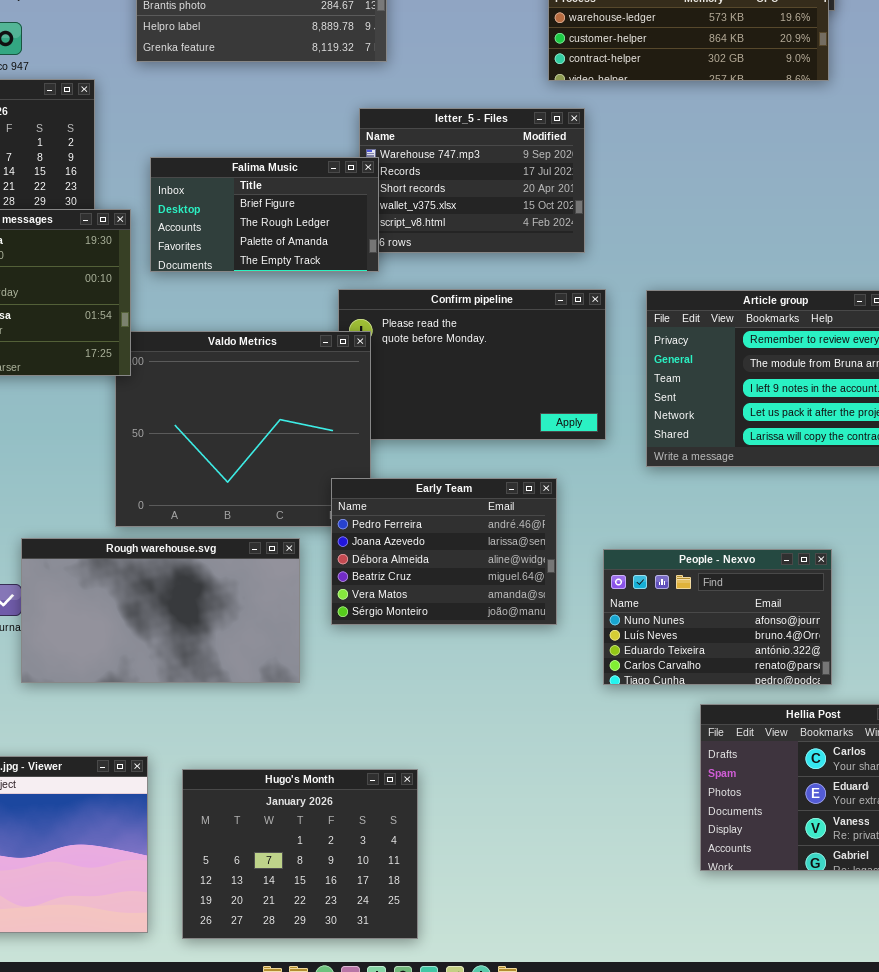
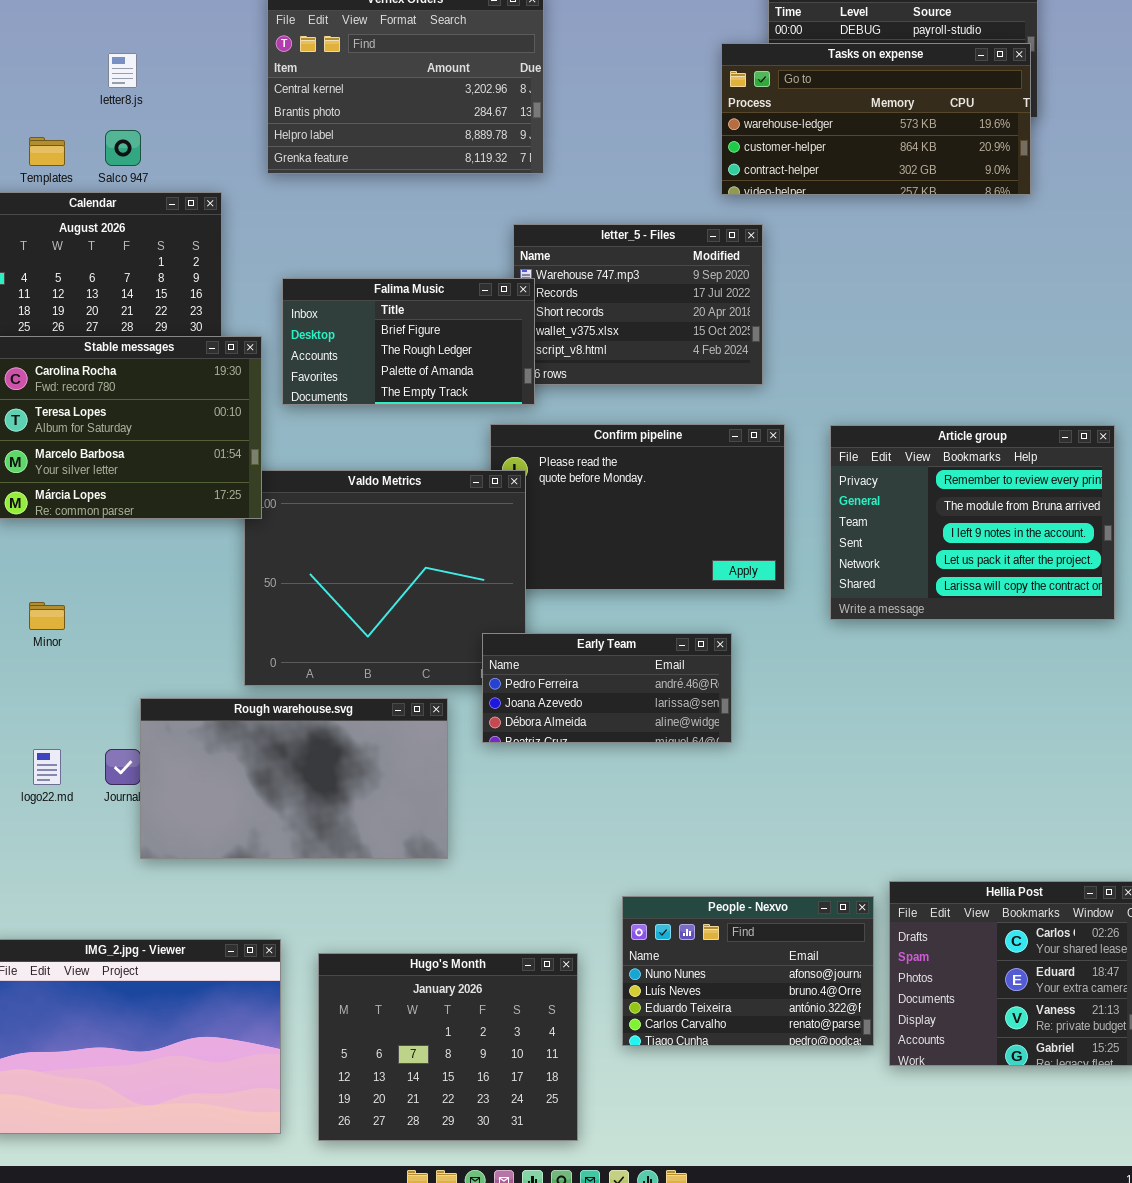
Early Team: [331,478,557,625] -> [482,633,732,743], resized
People - Nexvo: [603,549,832,685] -> [622,896,874,1046], moved

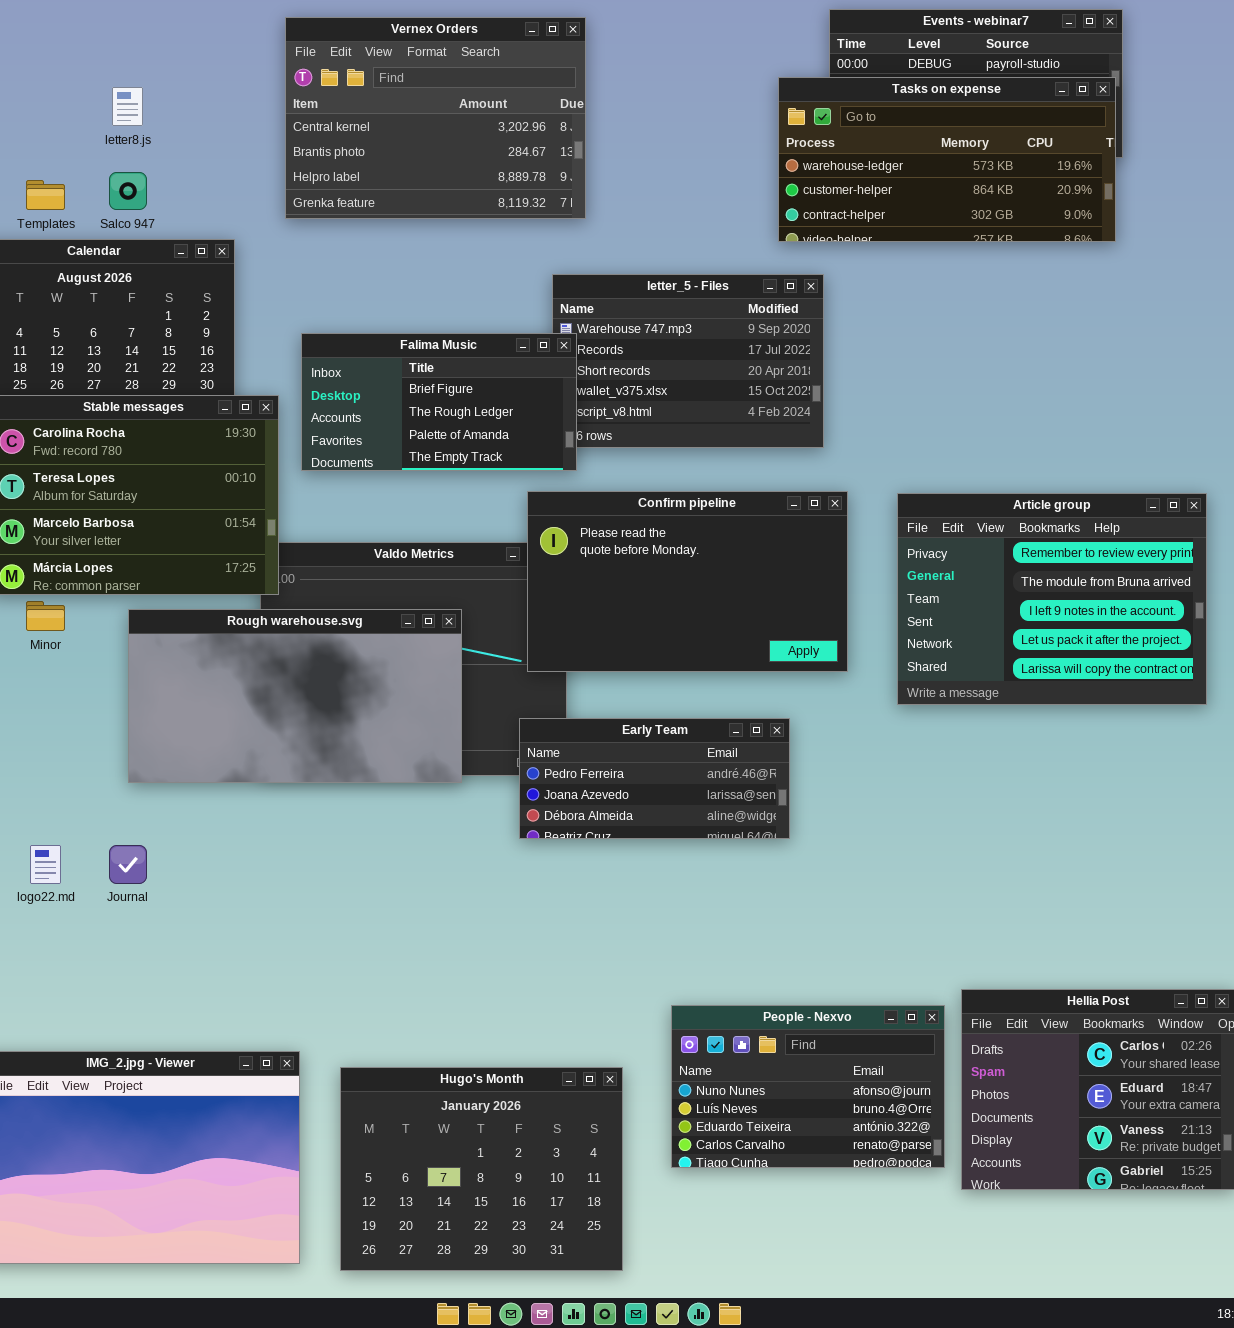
Confirm pipeline: [490,424,785,590] -> [527,491,848,672], raised
Minor: [29,602,65,630] -> [26,601,65,631], moved
Rough warehouse.svg: [140,698,448,859] -> [128,609,462,783], moved

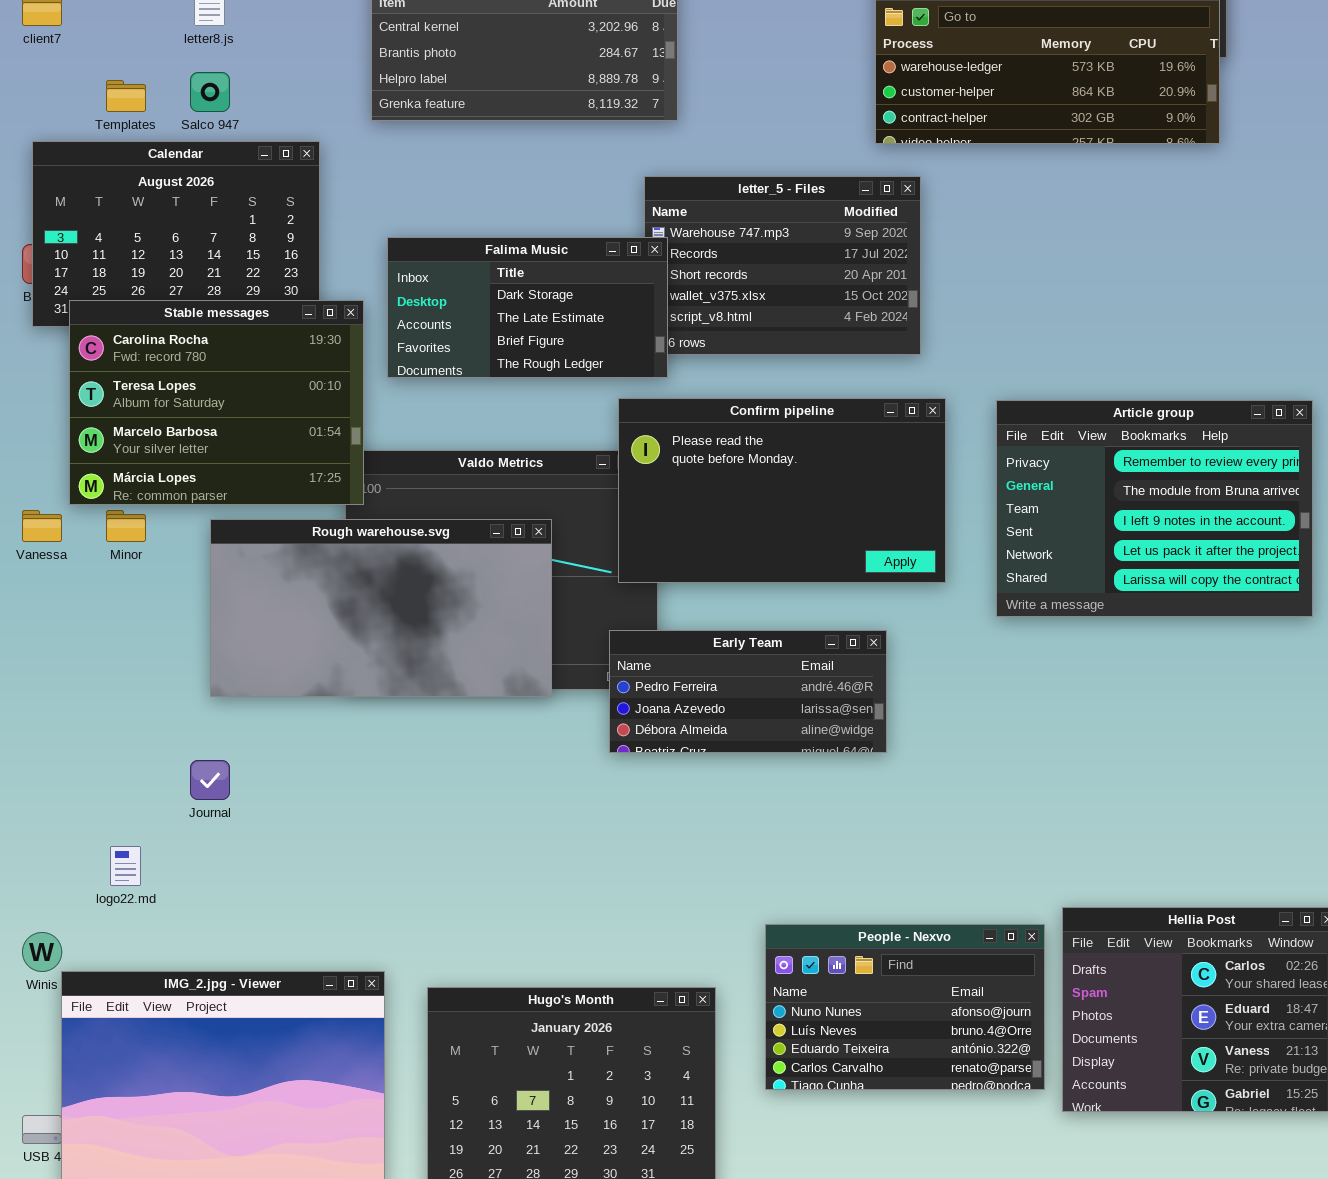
Falima Music: [301,333,577,471] -> [387,237,668,378], scrolled up 2 rows
logo22.md: [30,845,61,884] -> [110,846,141,886], moved

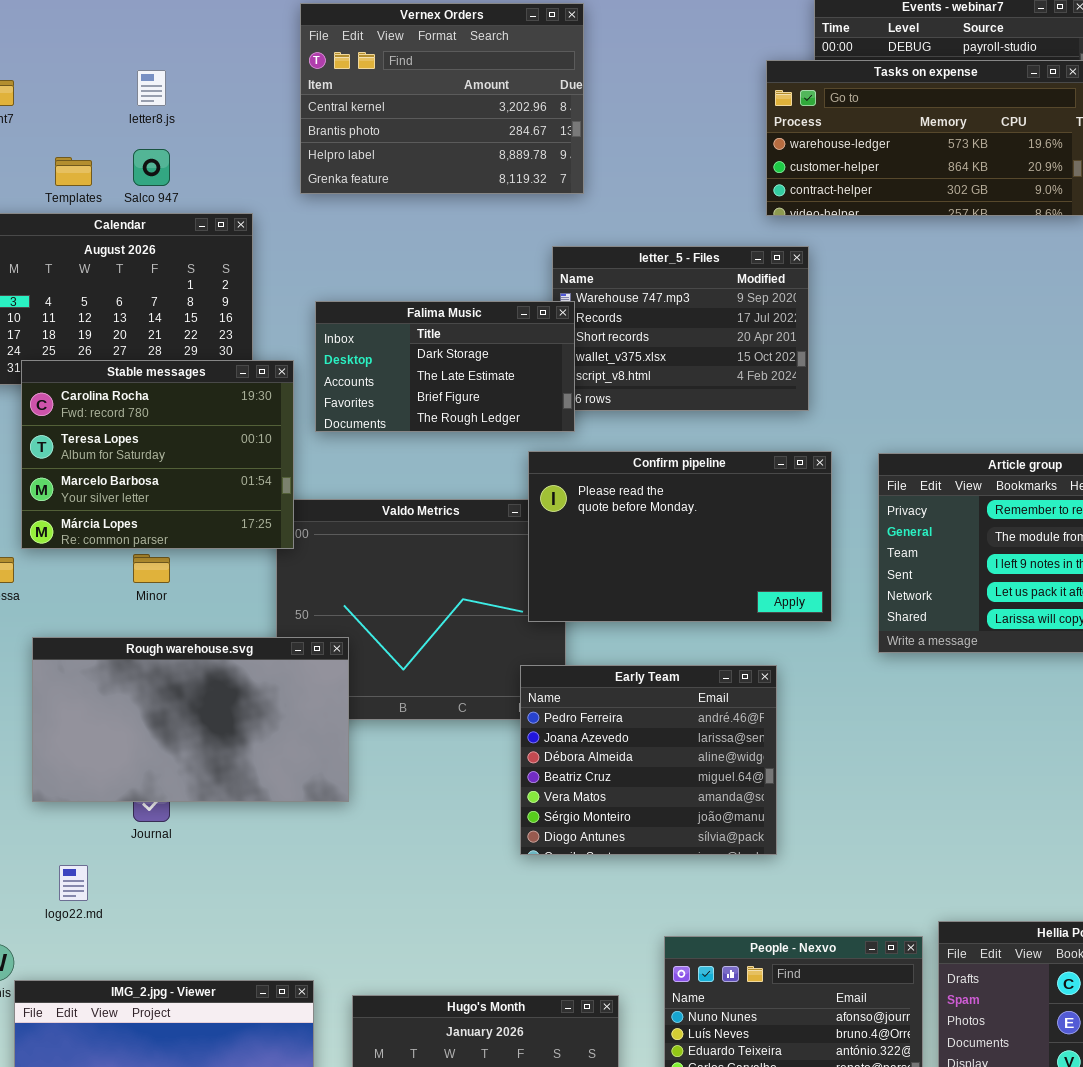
Minor: [106,510,146,542] -> [133,554,170,583], moved
Rough warehouse.svg: [210,519,552,697] -> [32,637,349,802], moved
Early Team: [609,630,887,753] -> [520,665,777,855], resized

